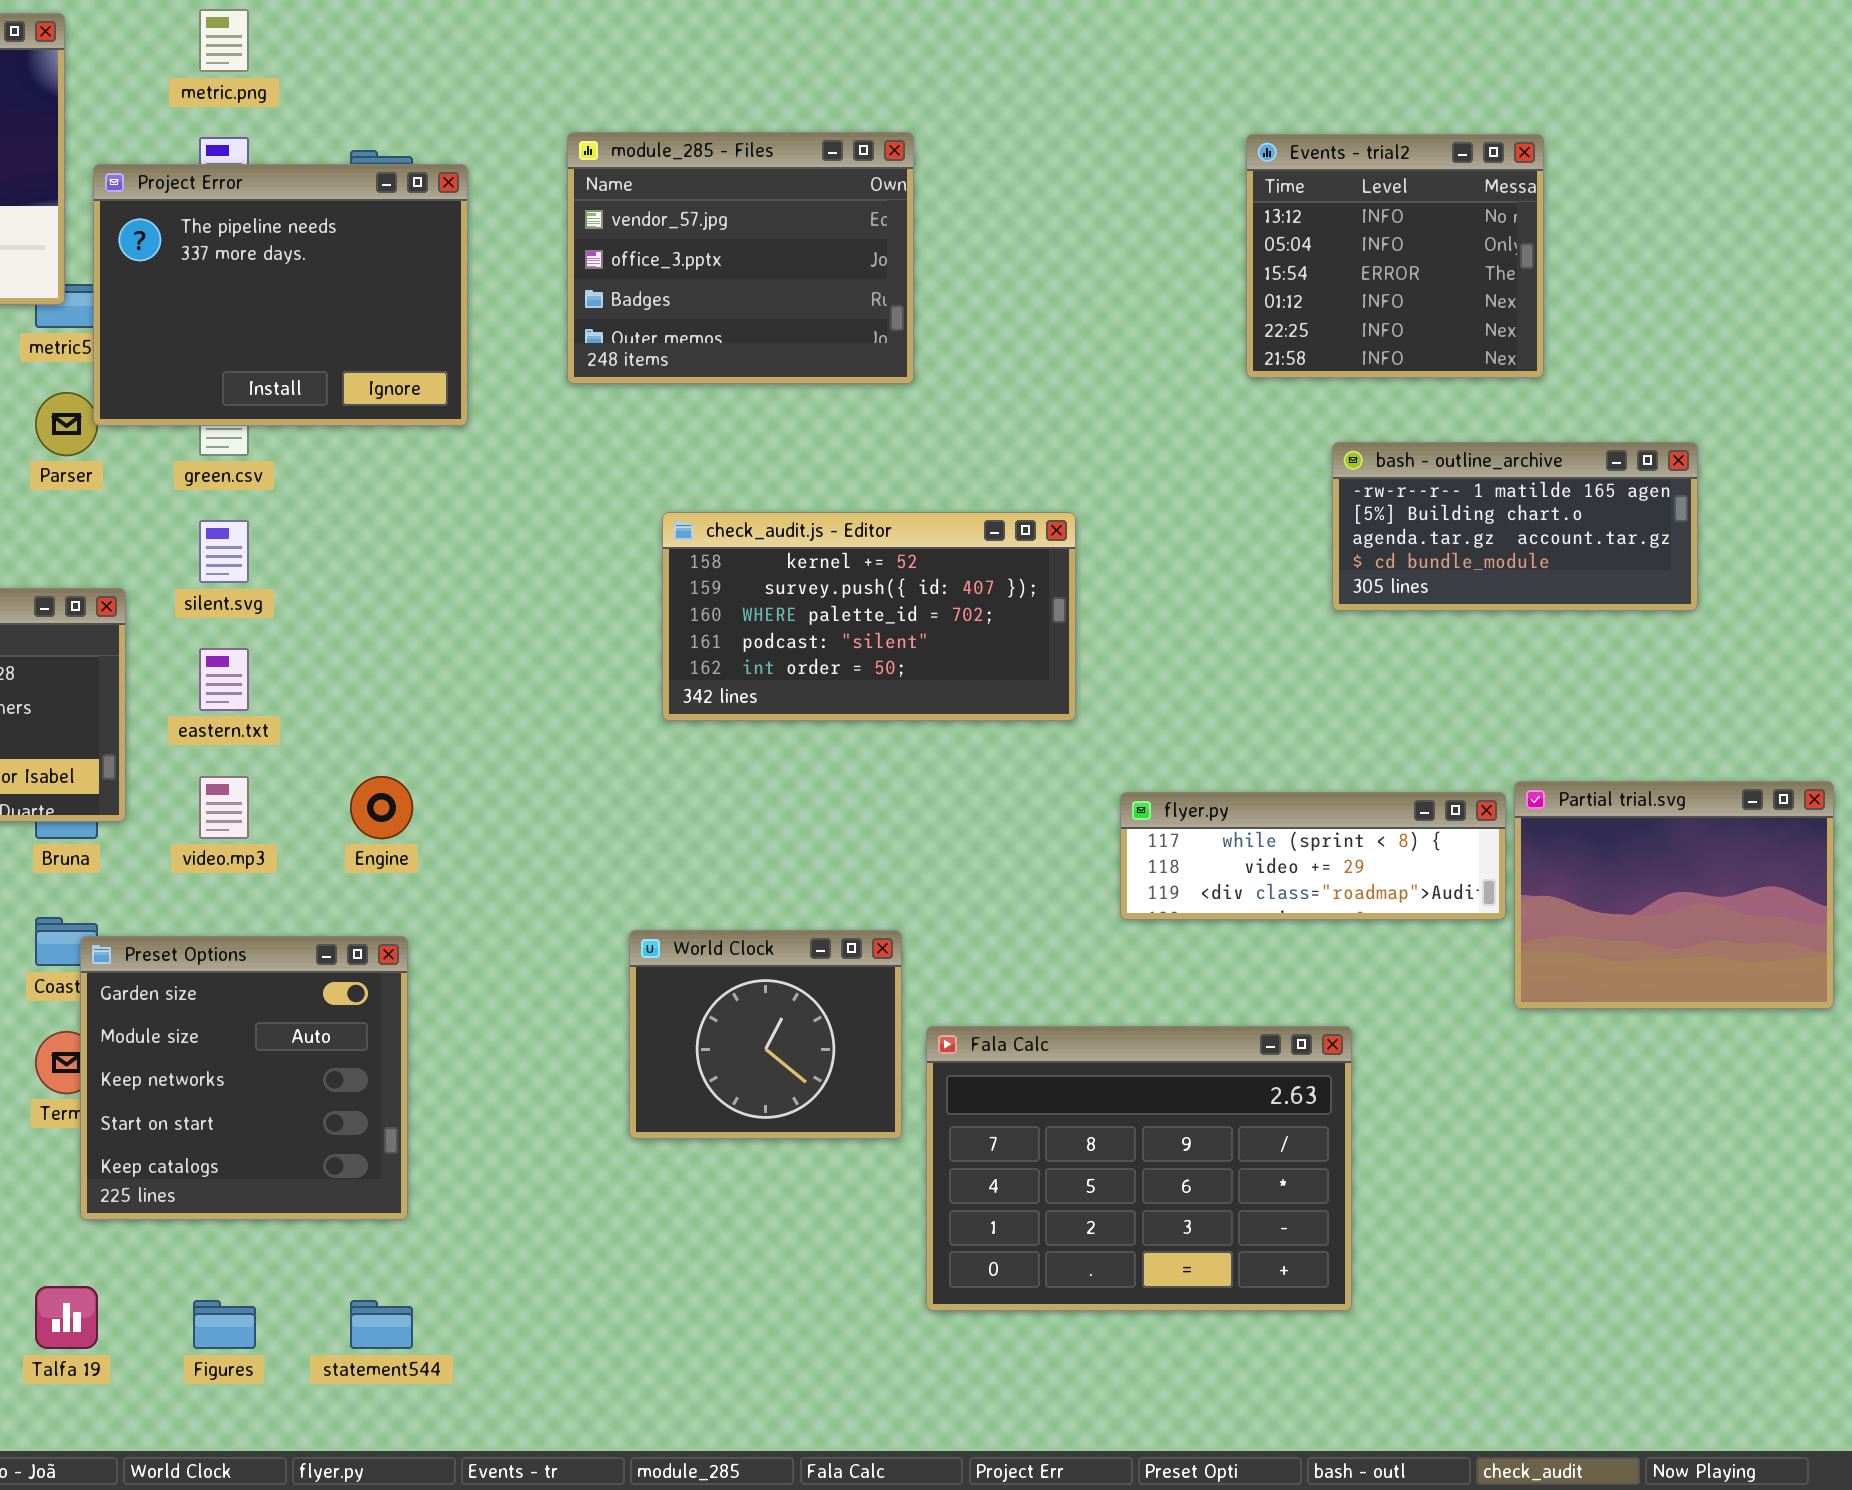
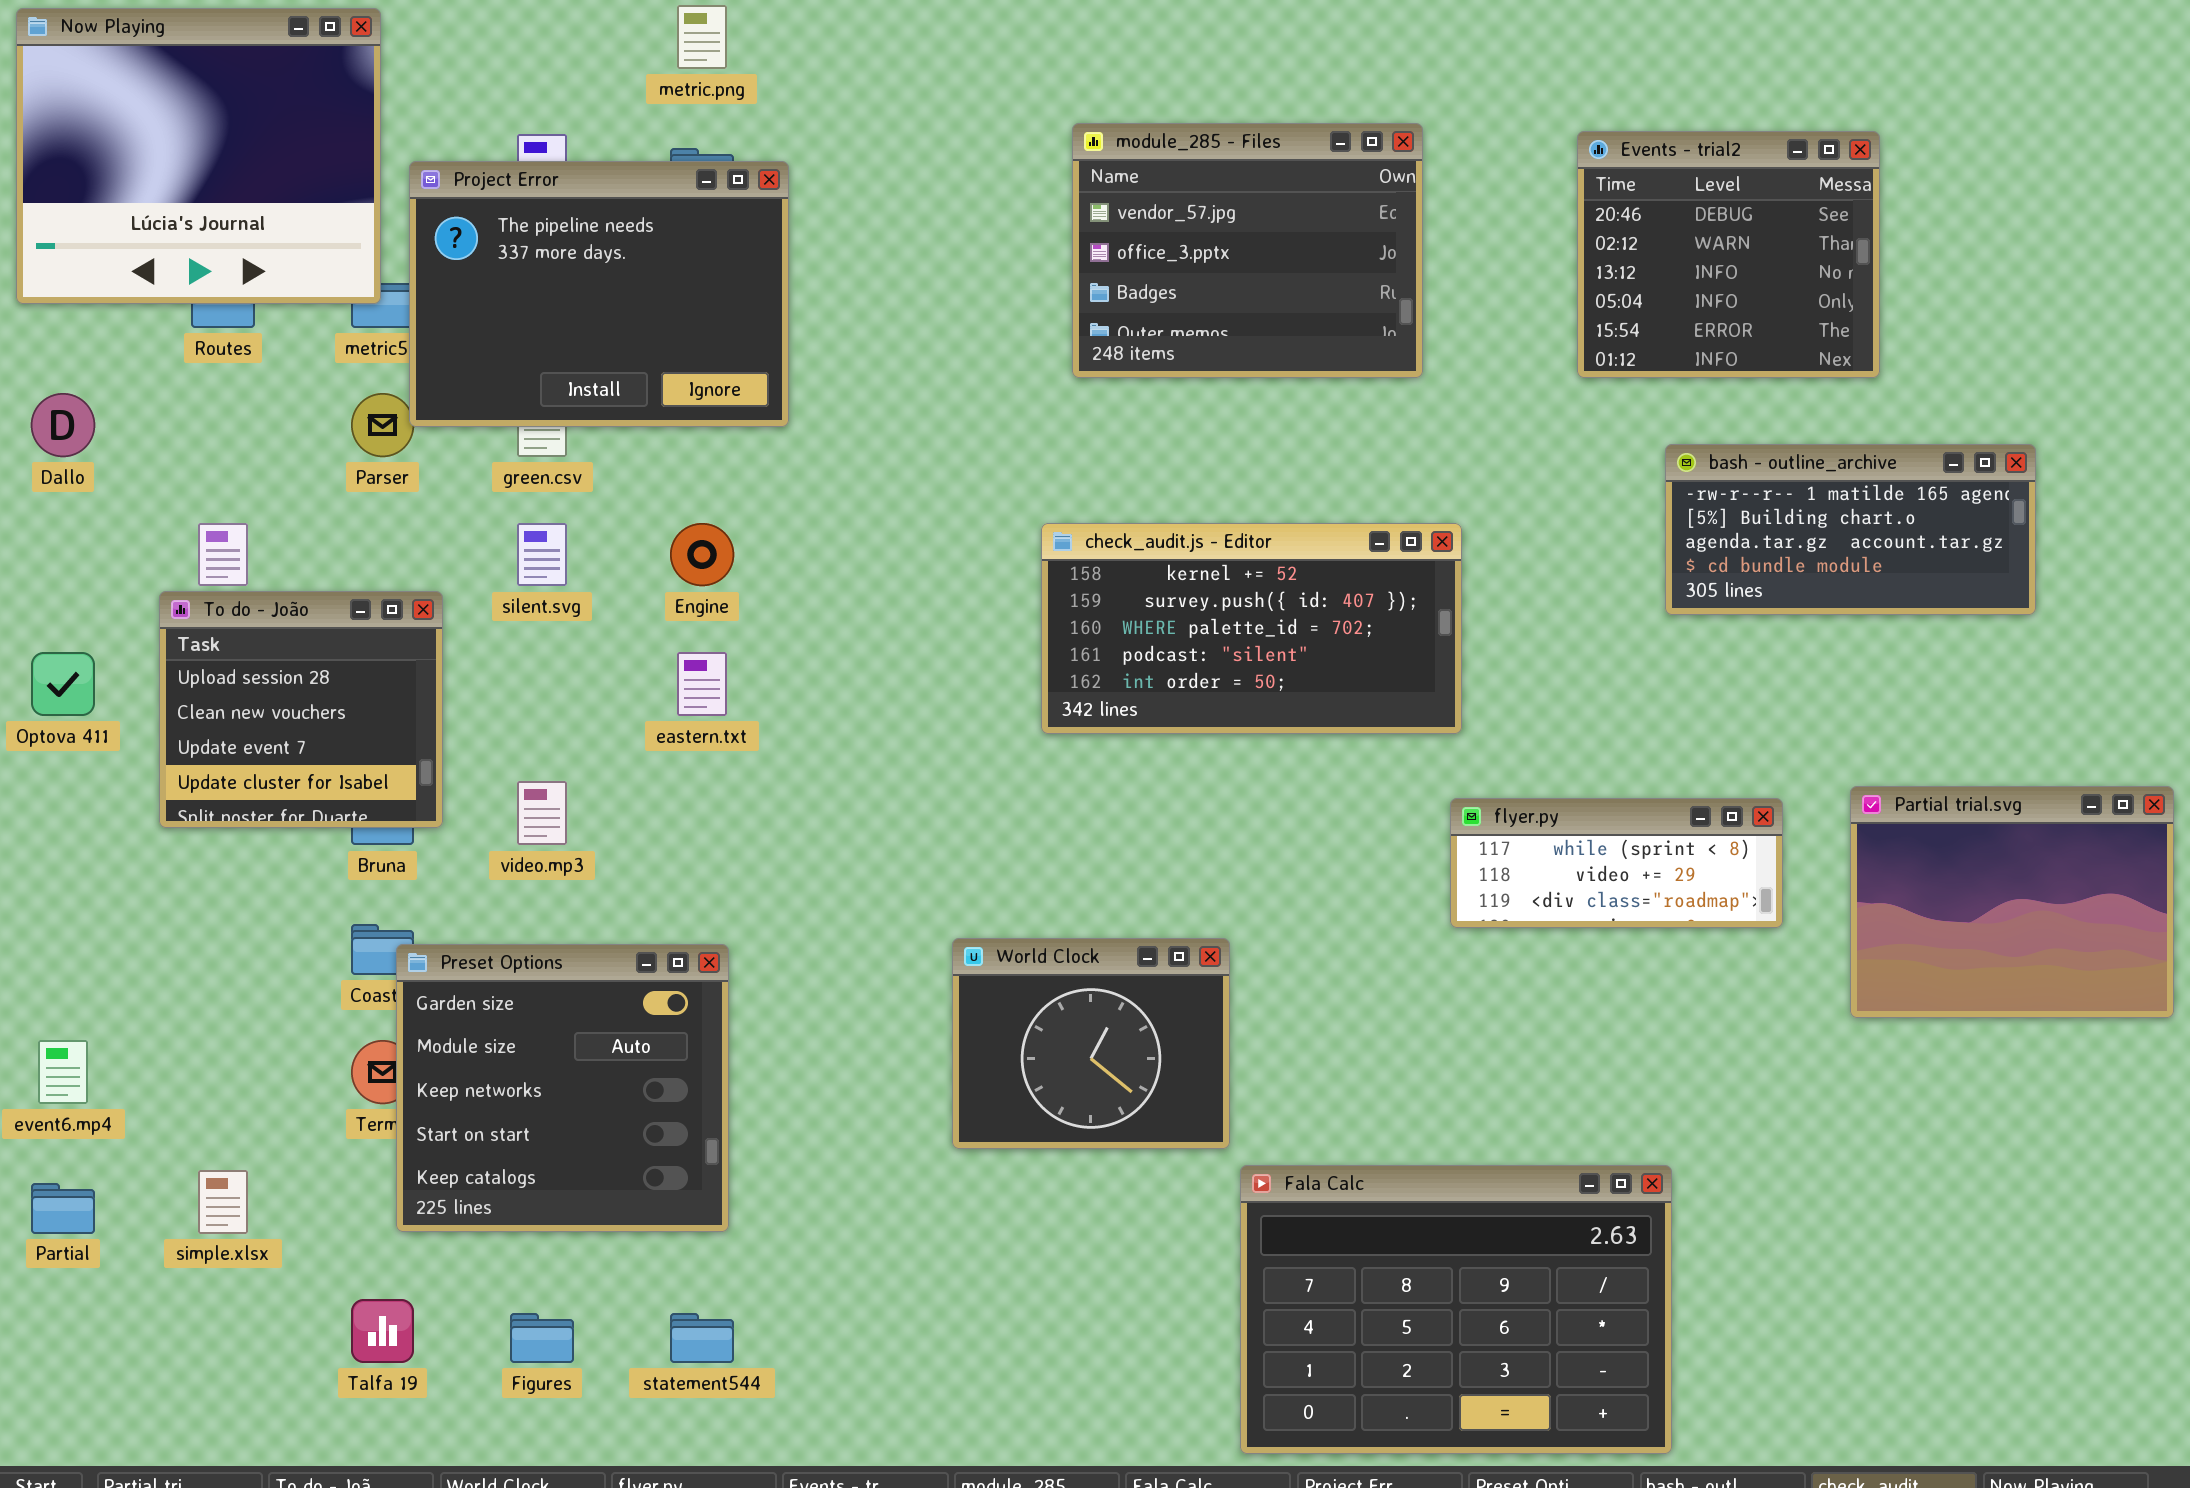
metric.png: [199,9,249,72] -> [677,5,727,69], moved
module_285 - Files: [567,132,914,384] -> [1072,123,1423,378], moved
Events - trial2: [1246,134,1544,378] -> [1577,131,1880,378], scrolled up 2 rows
check_audit.js - Editor: [662,512,1076,721] -> [1041,523,1462,734], moved
eastern.txt: [199,648,249,711] -> [677,652,727,716], moved
Engine: [350,776,413,839] -> [670,523,734,586], moved
flyer.py: [1120,792,1506,920] -> [1450,798,1783,928], resized
Fala Calc: [926,1026,1352,1311] -> [1240,1165,1672,1454], moved

